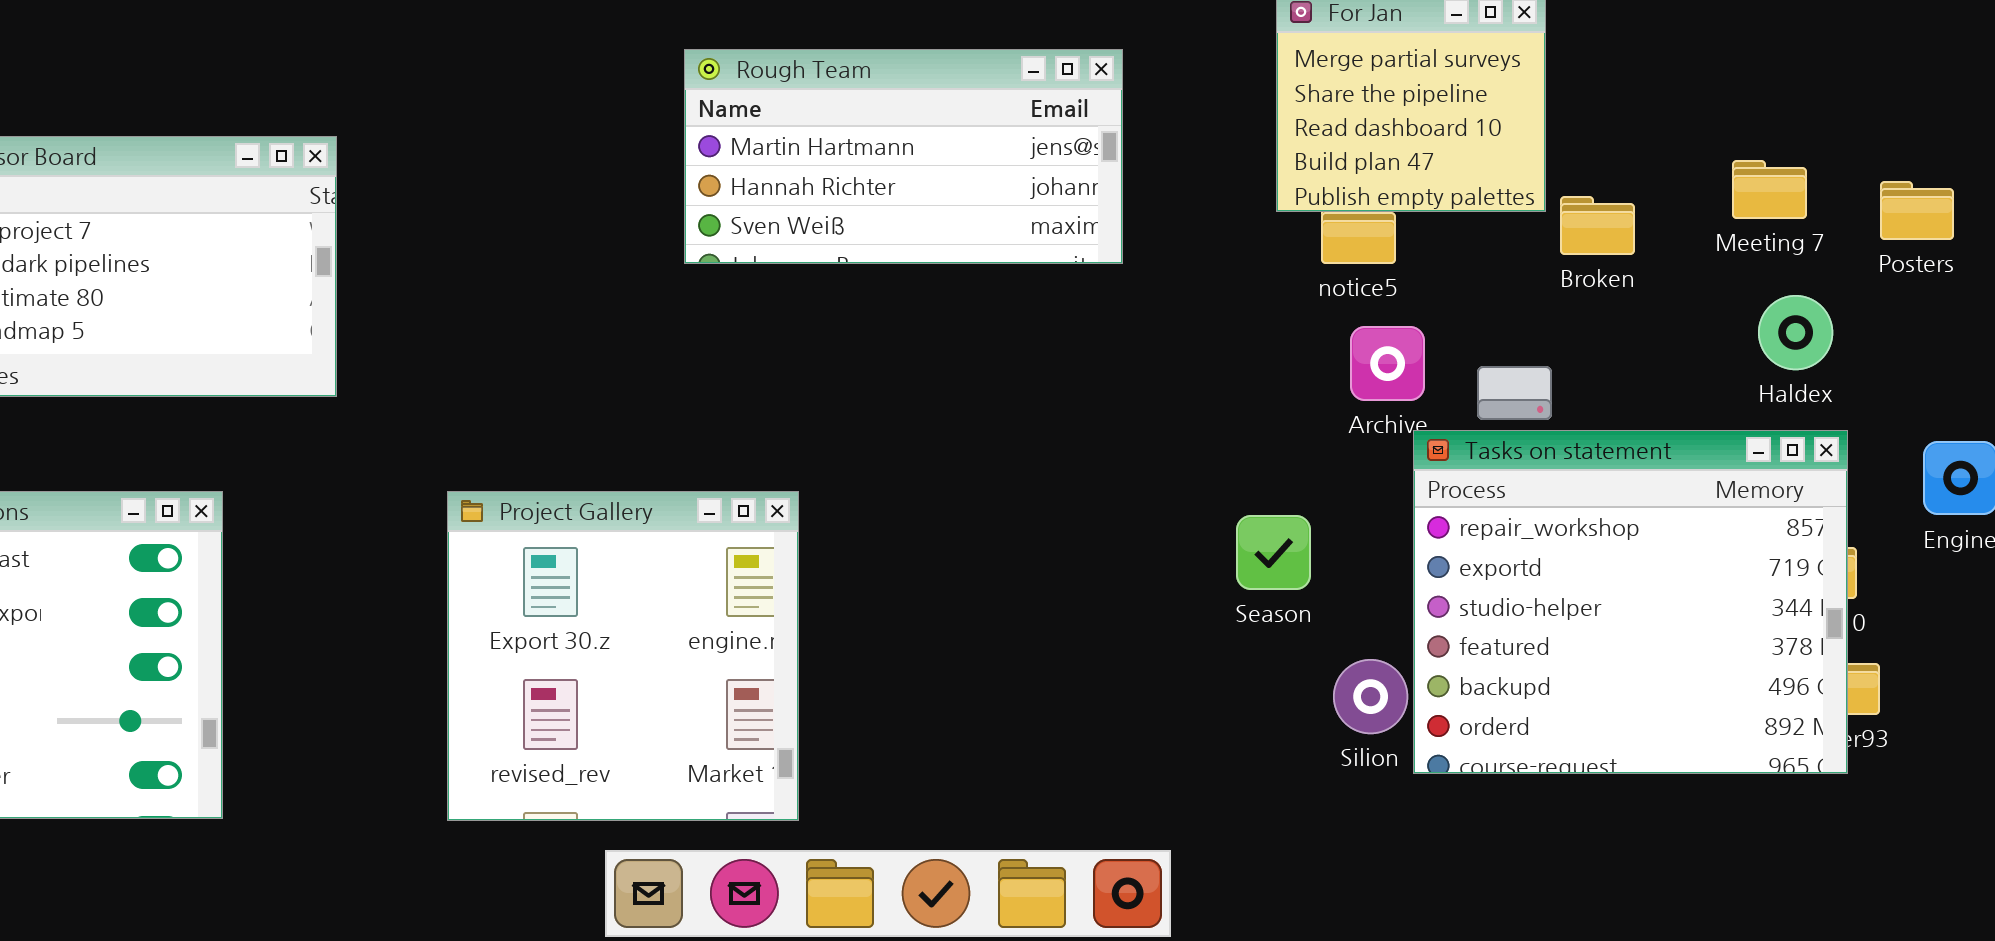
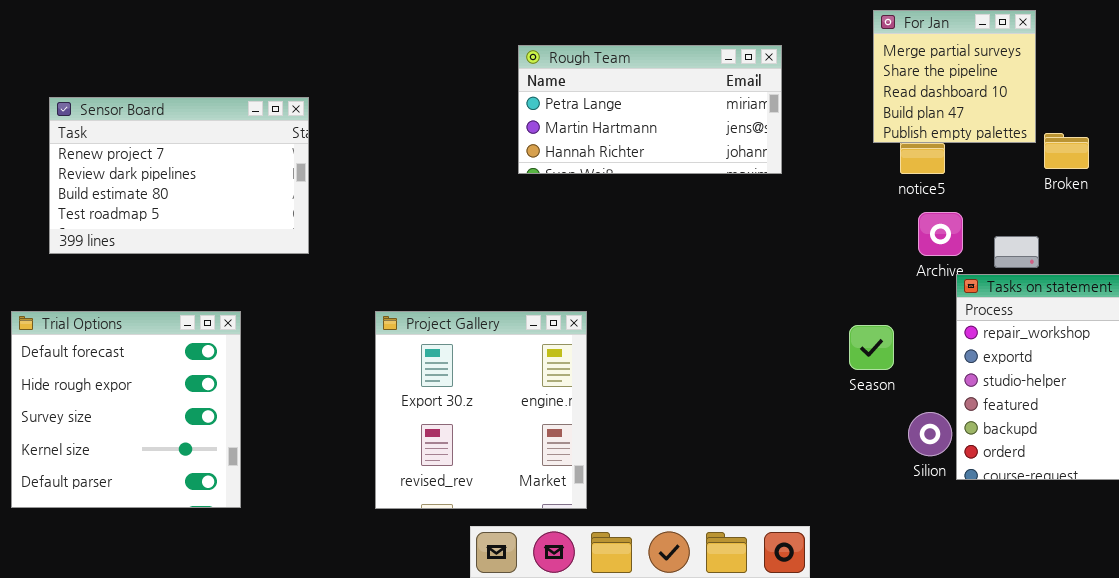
Rough Team: [684,49,1123,264] -> [518,45,782,174], scrolled up 1 row

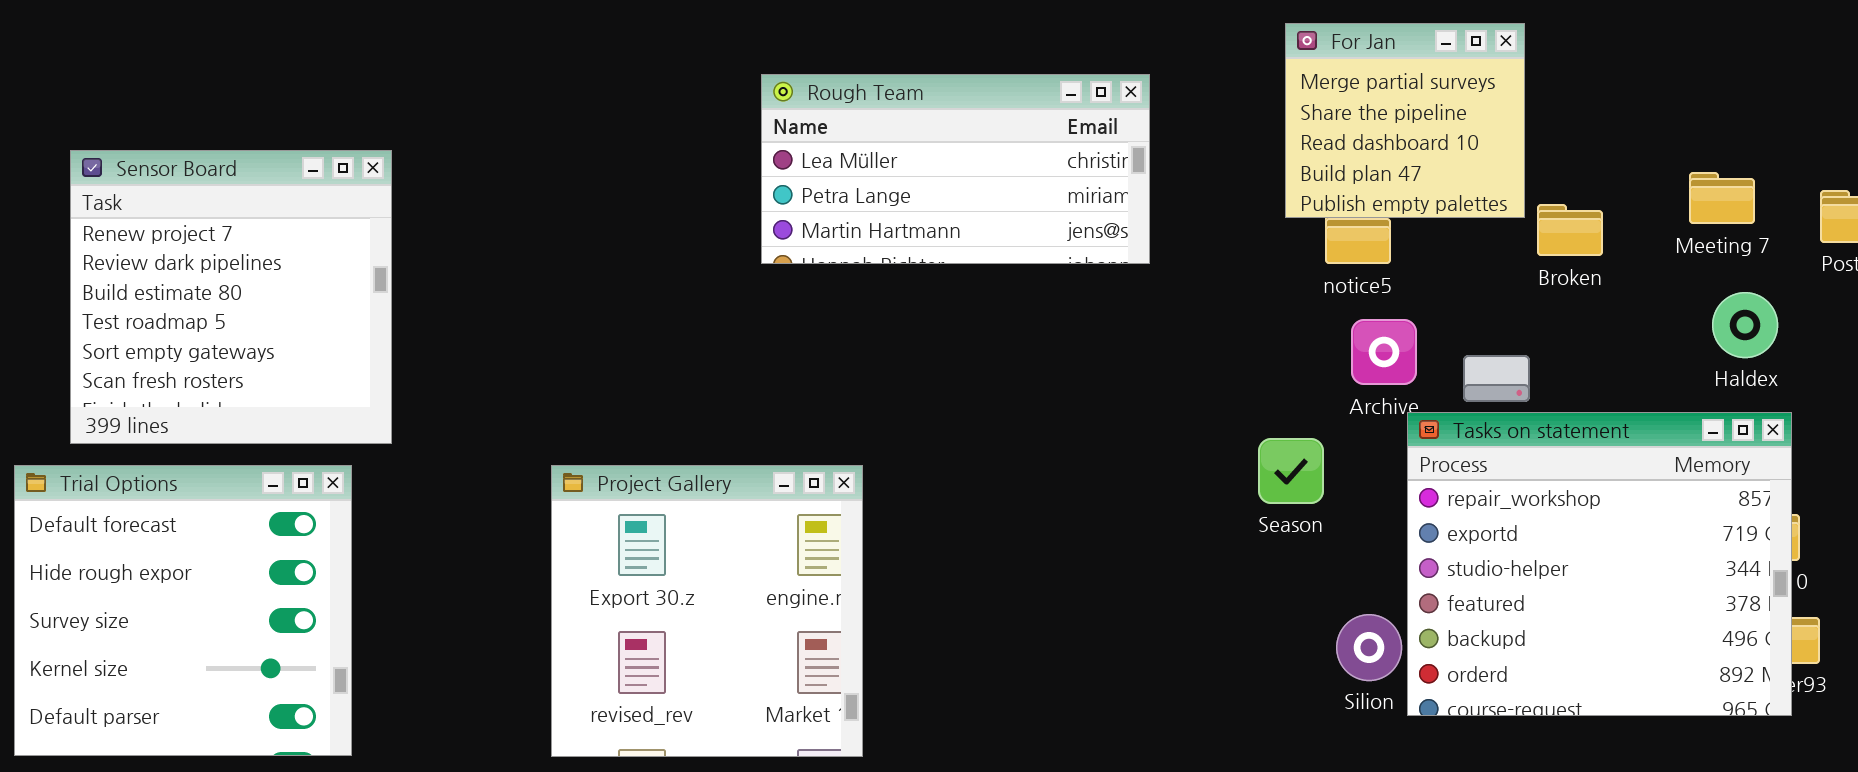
Rough Team: [518,45,782,174] -> [761,74,1150,264], scrolled up 1 row
Sensor Board: [49,97,309,254] -> [70,150,392,444], resized
Season: [849,325,894,370] -> [1258,438,1324,504], moved

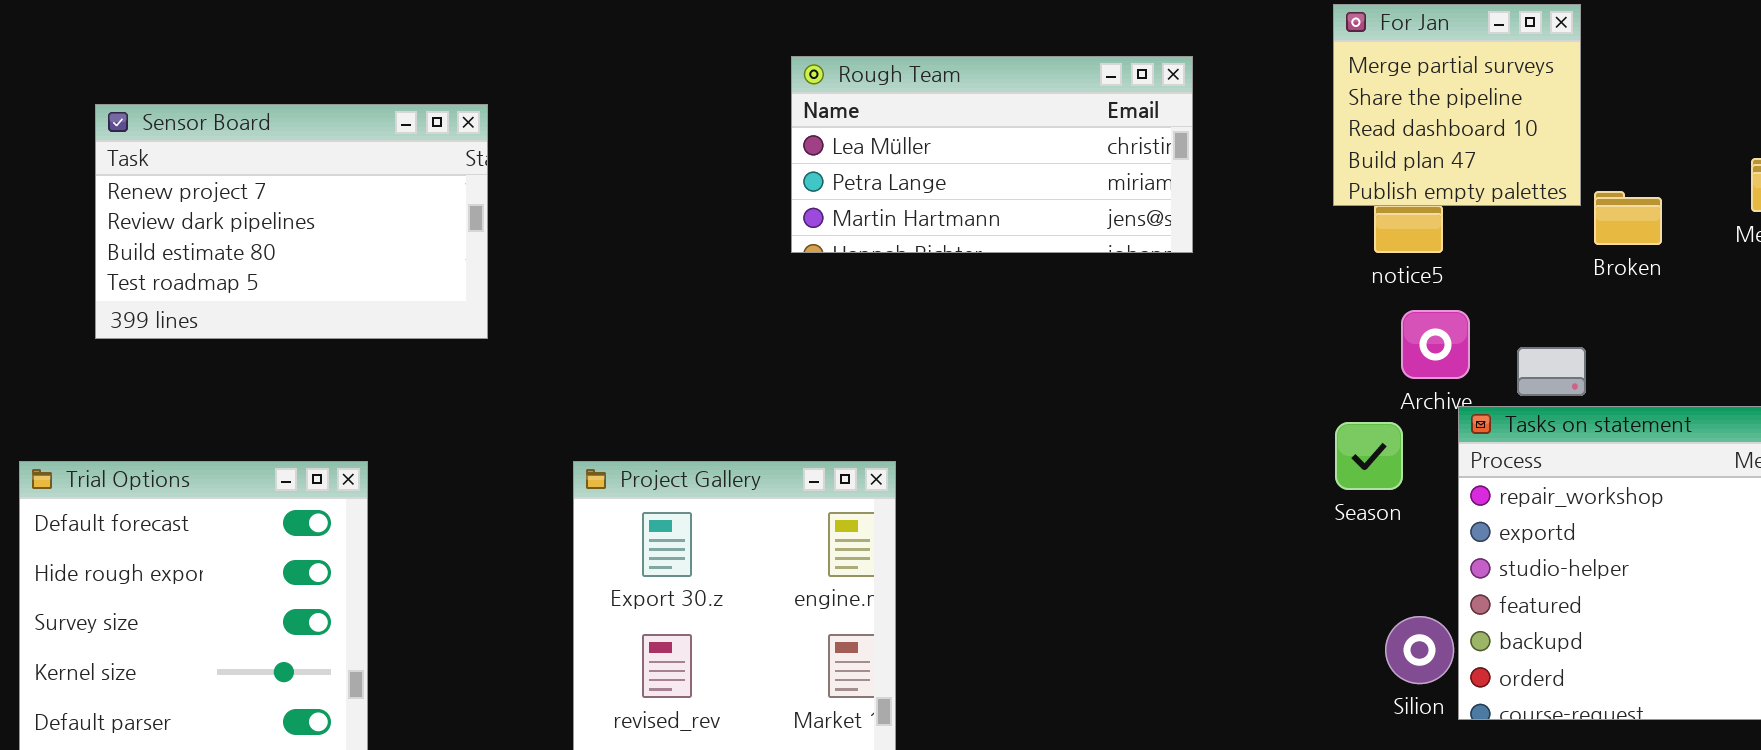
Sensor Board: [70,150,392,444] -> [95,104,488,339], moved, resized
Season: [1258,438,1324,504] -> [1335,422,1403,490], moved

